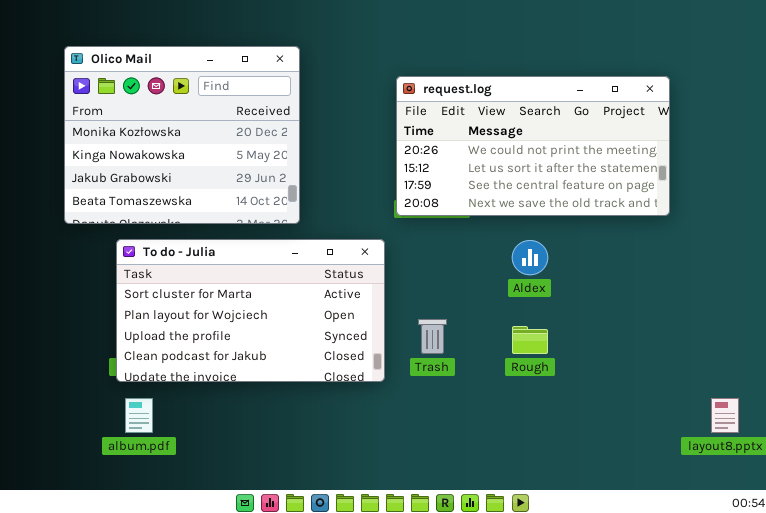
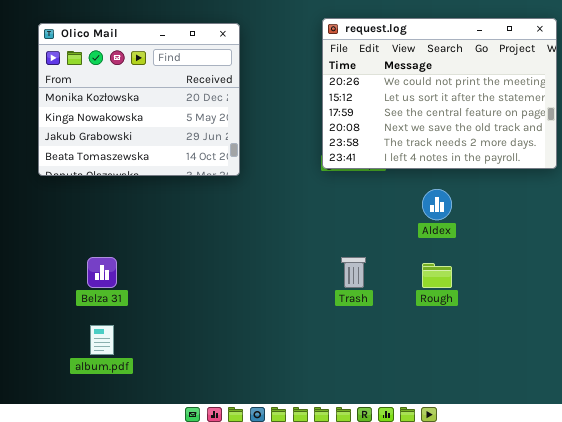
request.log: [396,76,670,216] -> [322,18,557,169], resized
To do - Julia: [116,239,385,382] -> none, closed

